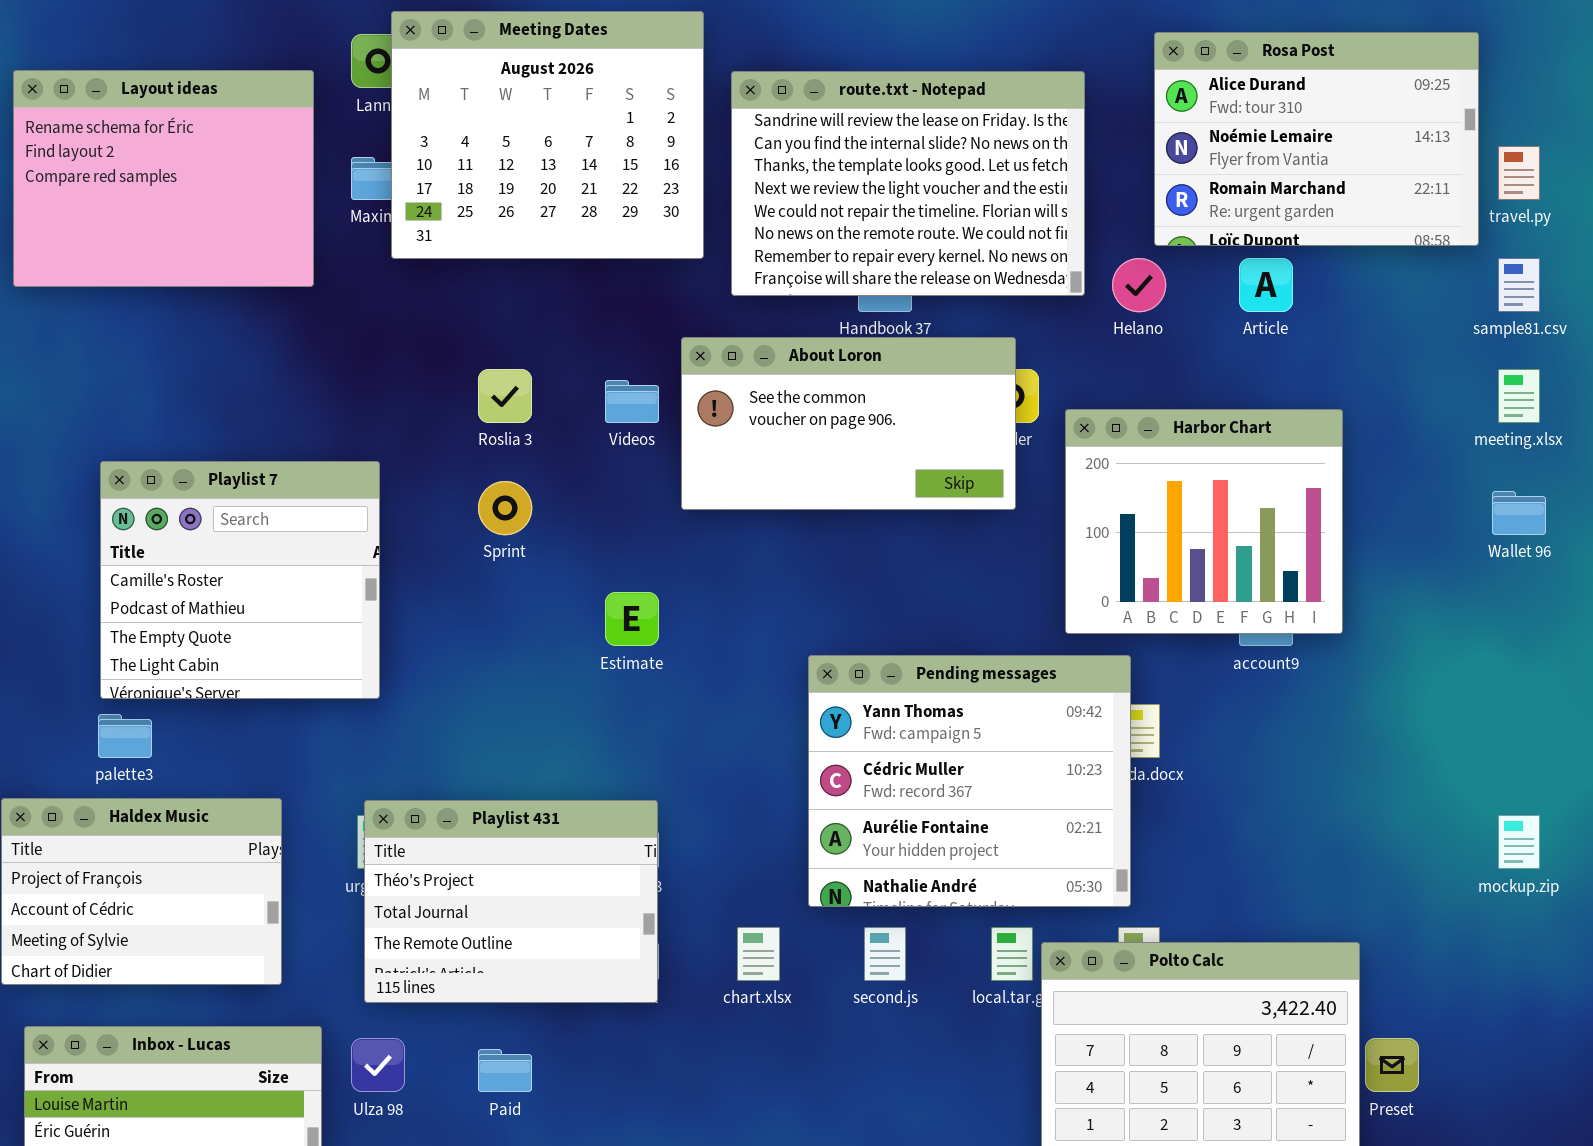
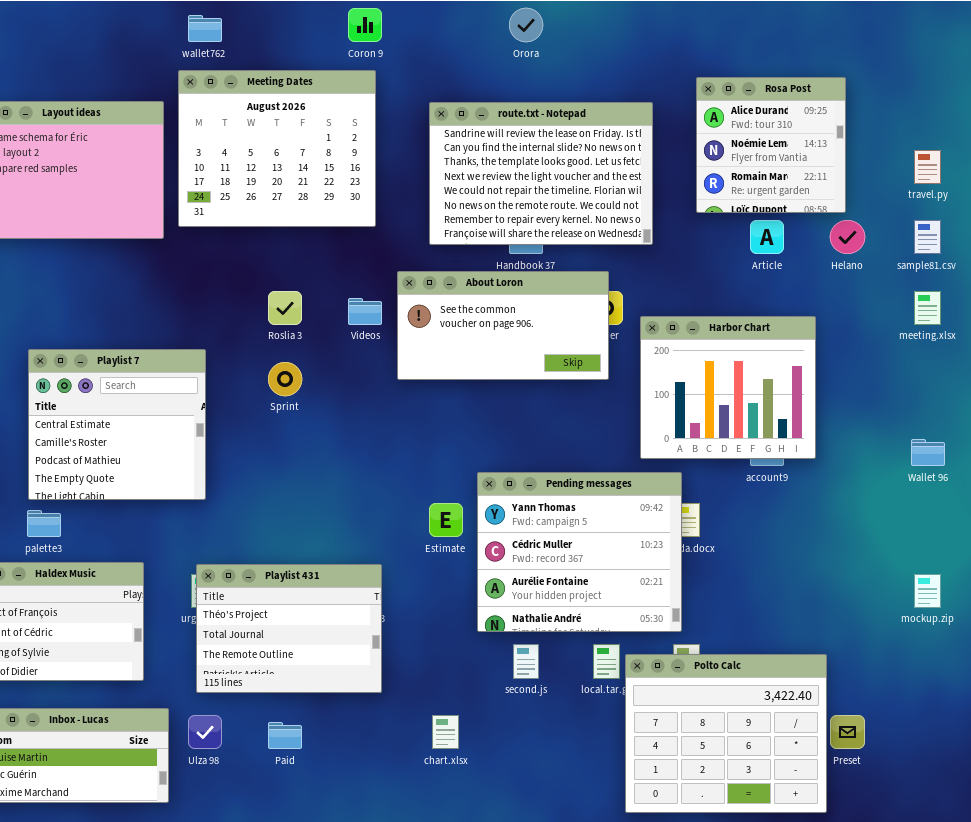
Meeting Dates: [391,11,704,259] -> [178,70,376,227], moved
Rosa Post: [1154,32,1479,246] -> [696,77,846,213], resized
Helano: [1112,258,1166,312] -> [830,220,865,254], moved
Playlist 7: [100,461,380,699] -> [28,349,206,500], scrolled up 1 row
Wallet 96: [1492,491,1546,535] -> [911,439,945,466], moved
Estimate: [605,592,659,646] -> [429,503,463,537], moved
chart.xlsx: [737,927,780,981] -> [432,715,459,749], moved

